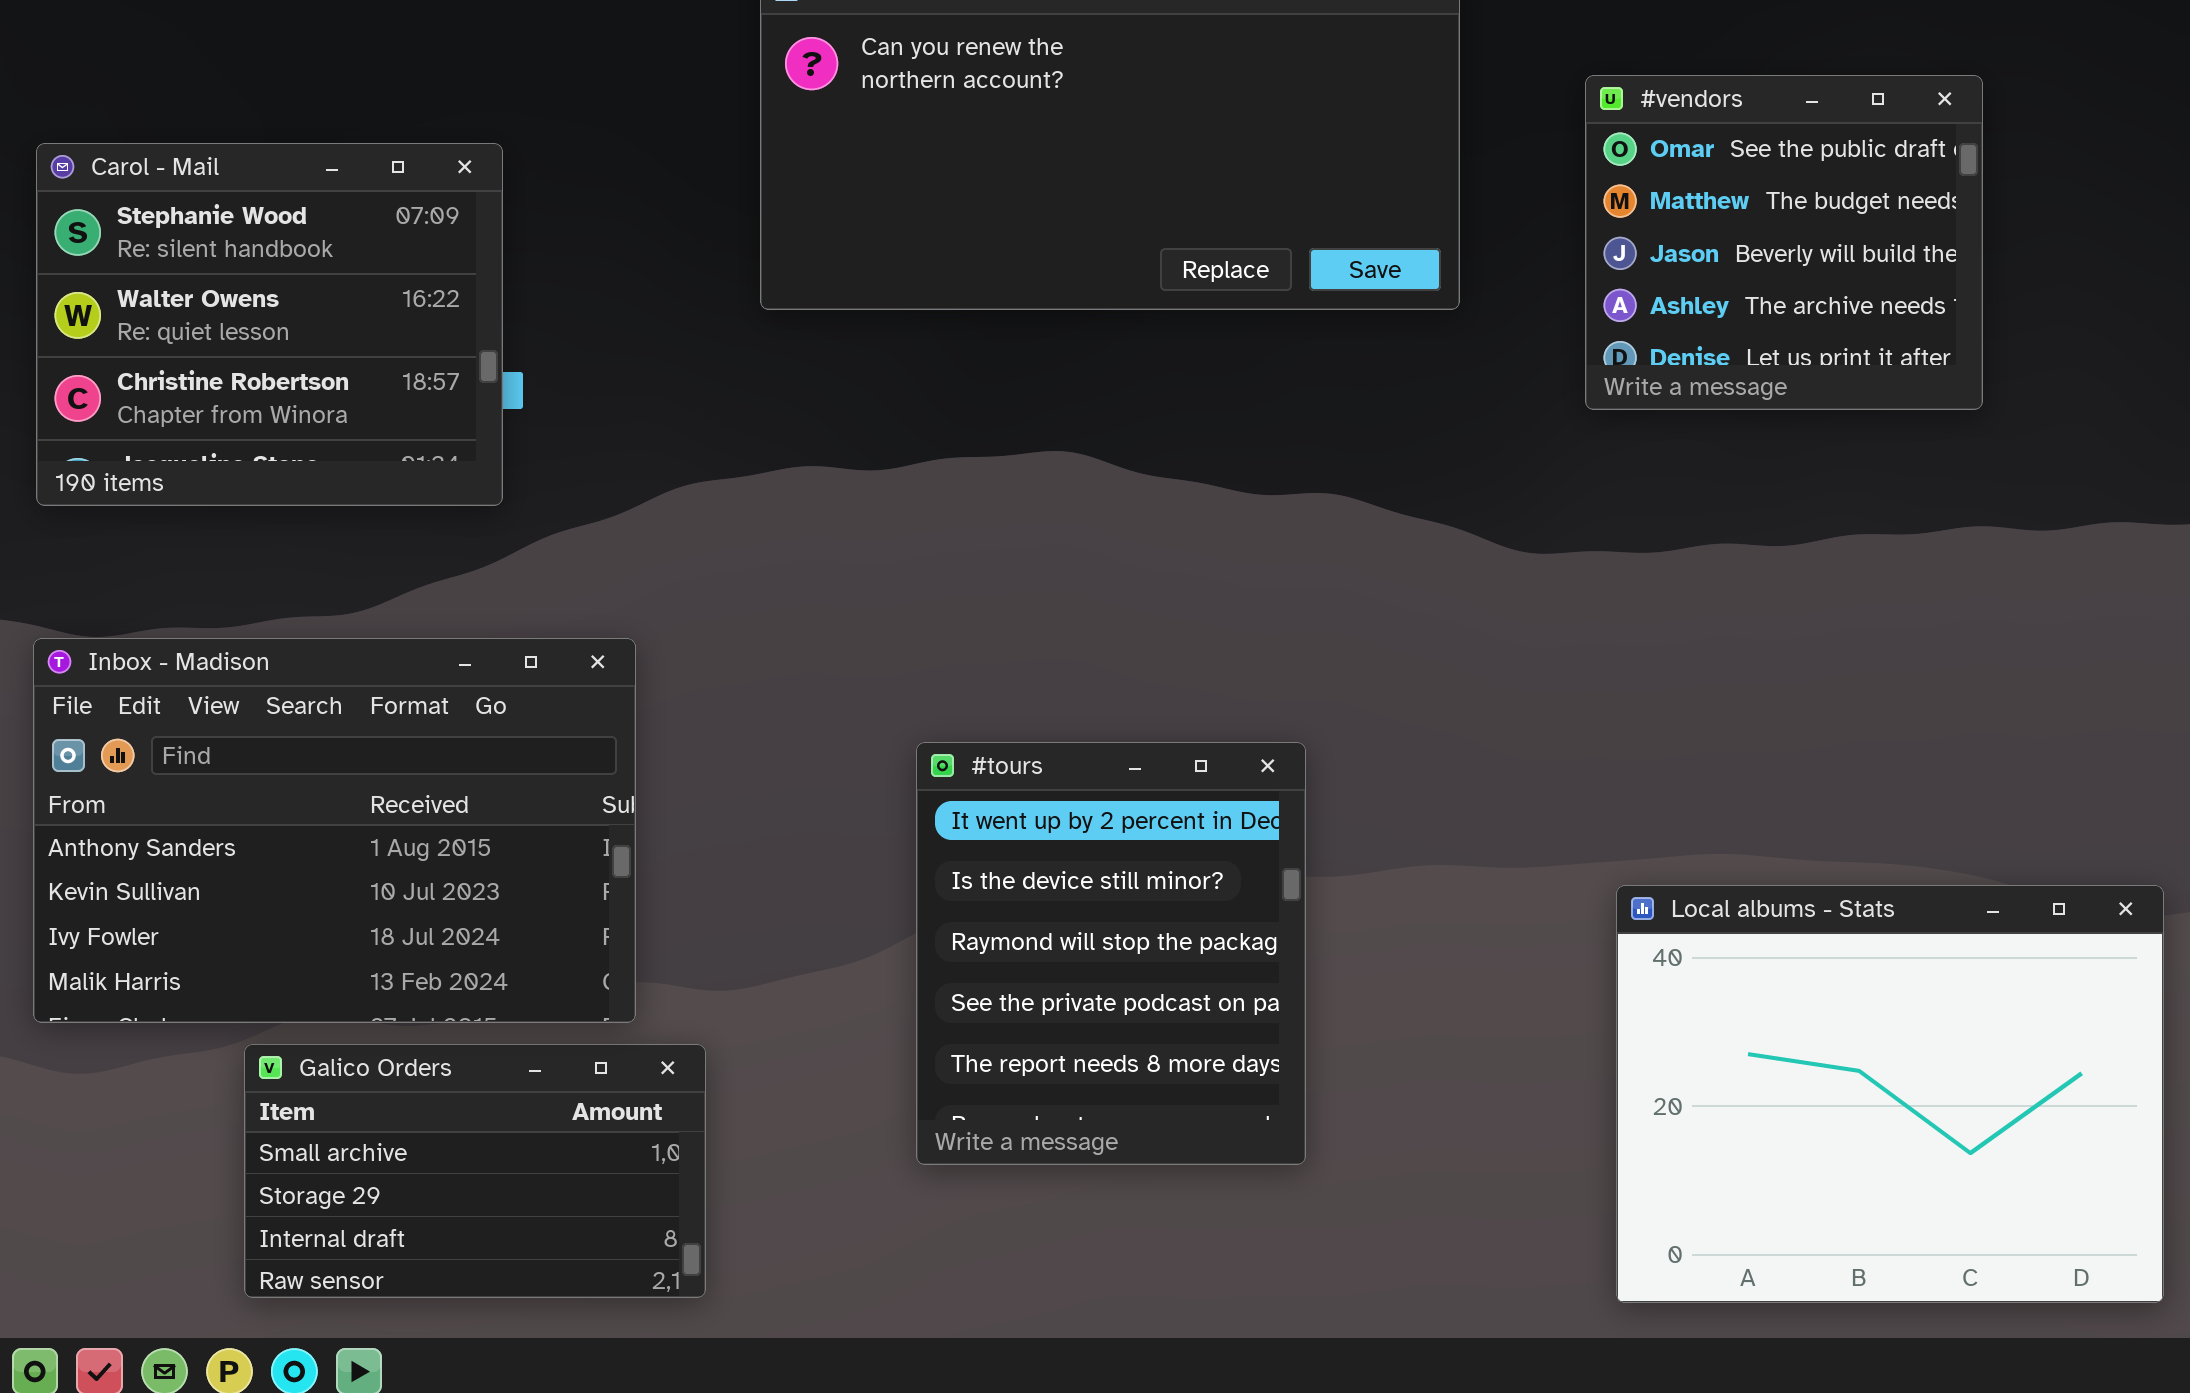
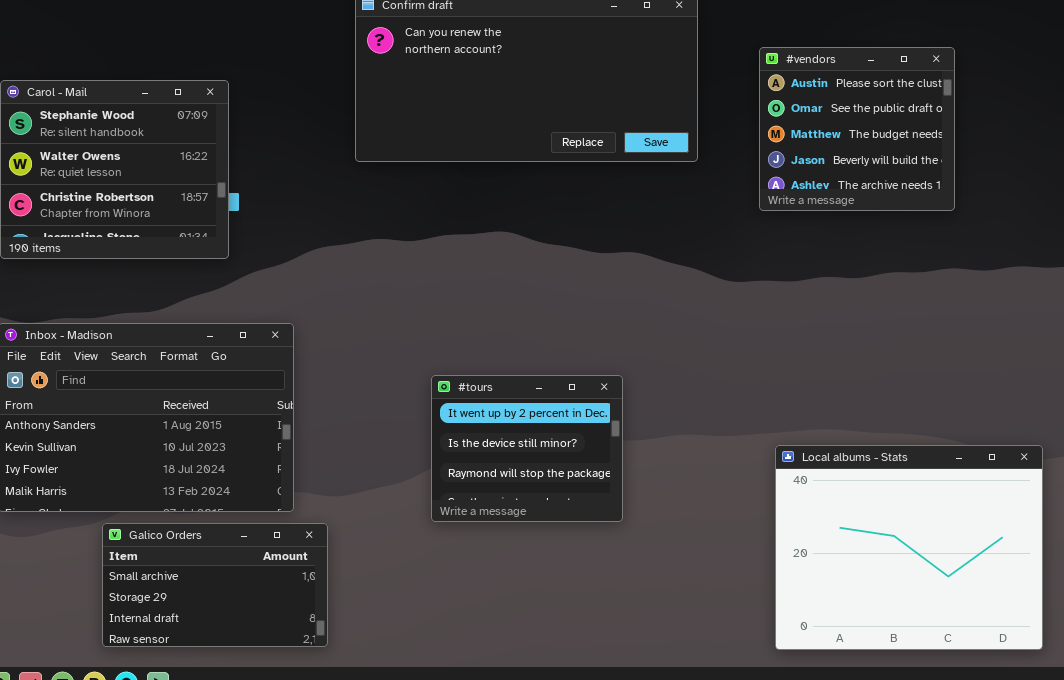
#vendors: [1585,75,1983,410] -> [759,47,955,211], scrolled up 1 row
#tours: [916,742,1306,1165] -> [431,375,623,522], resized

